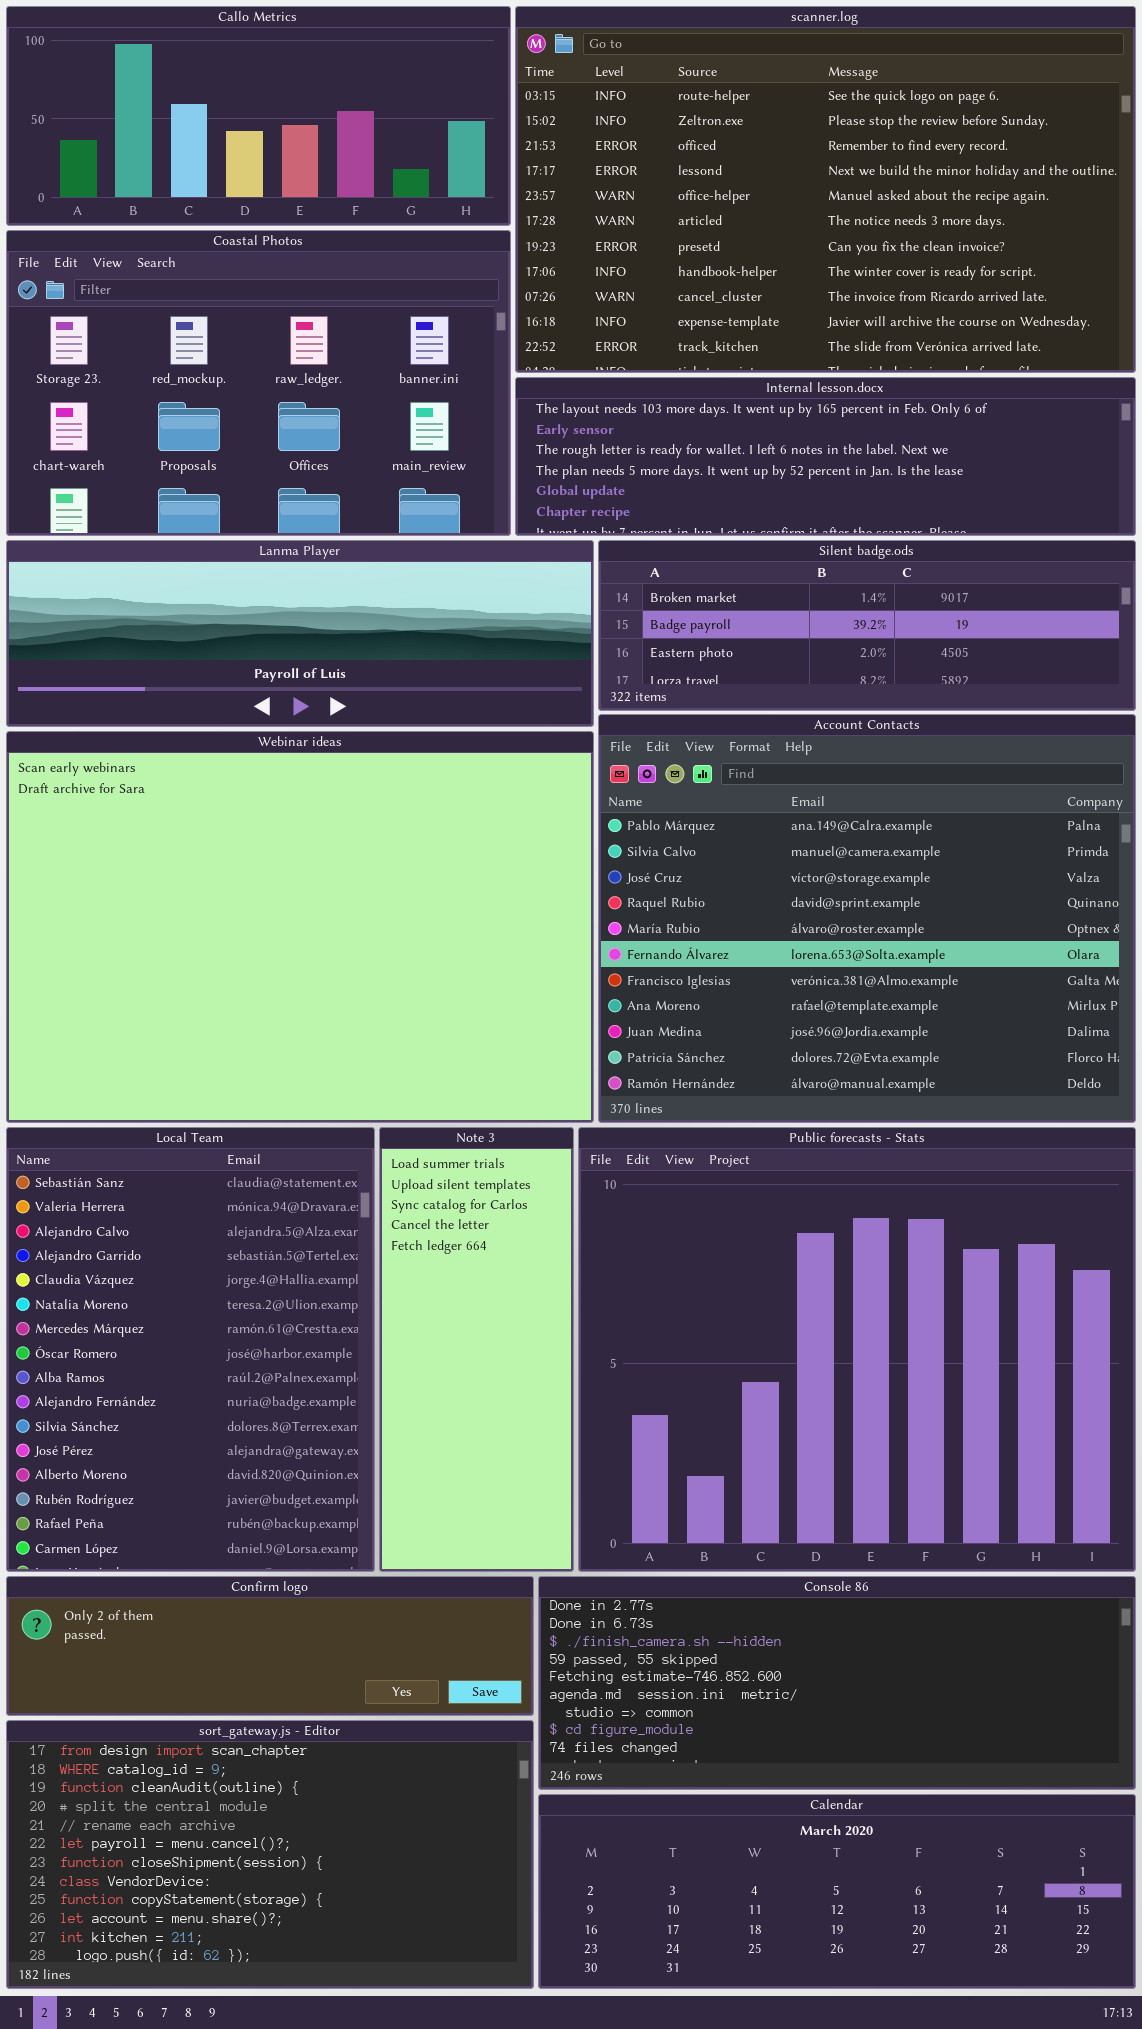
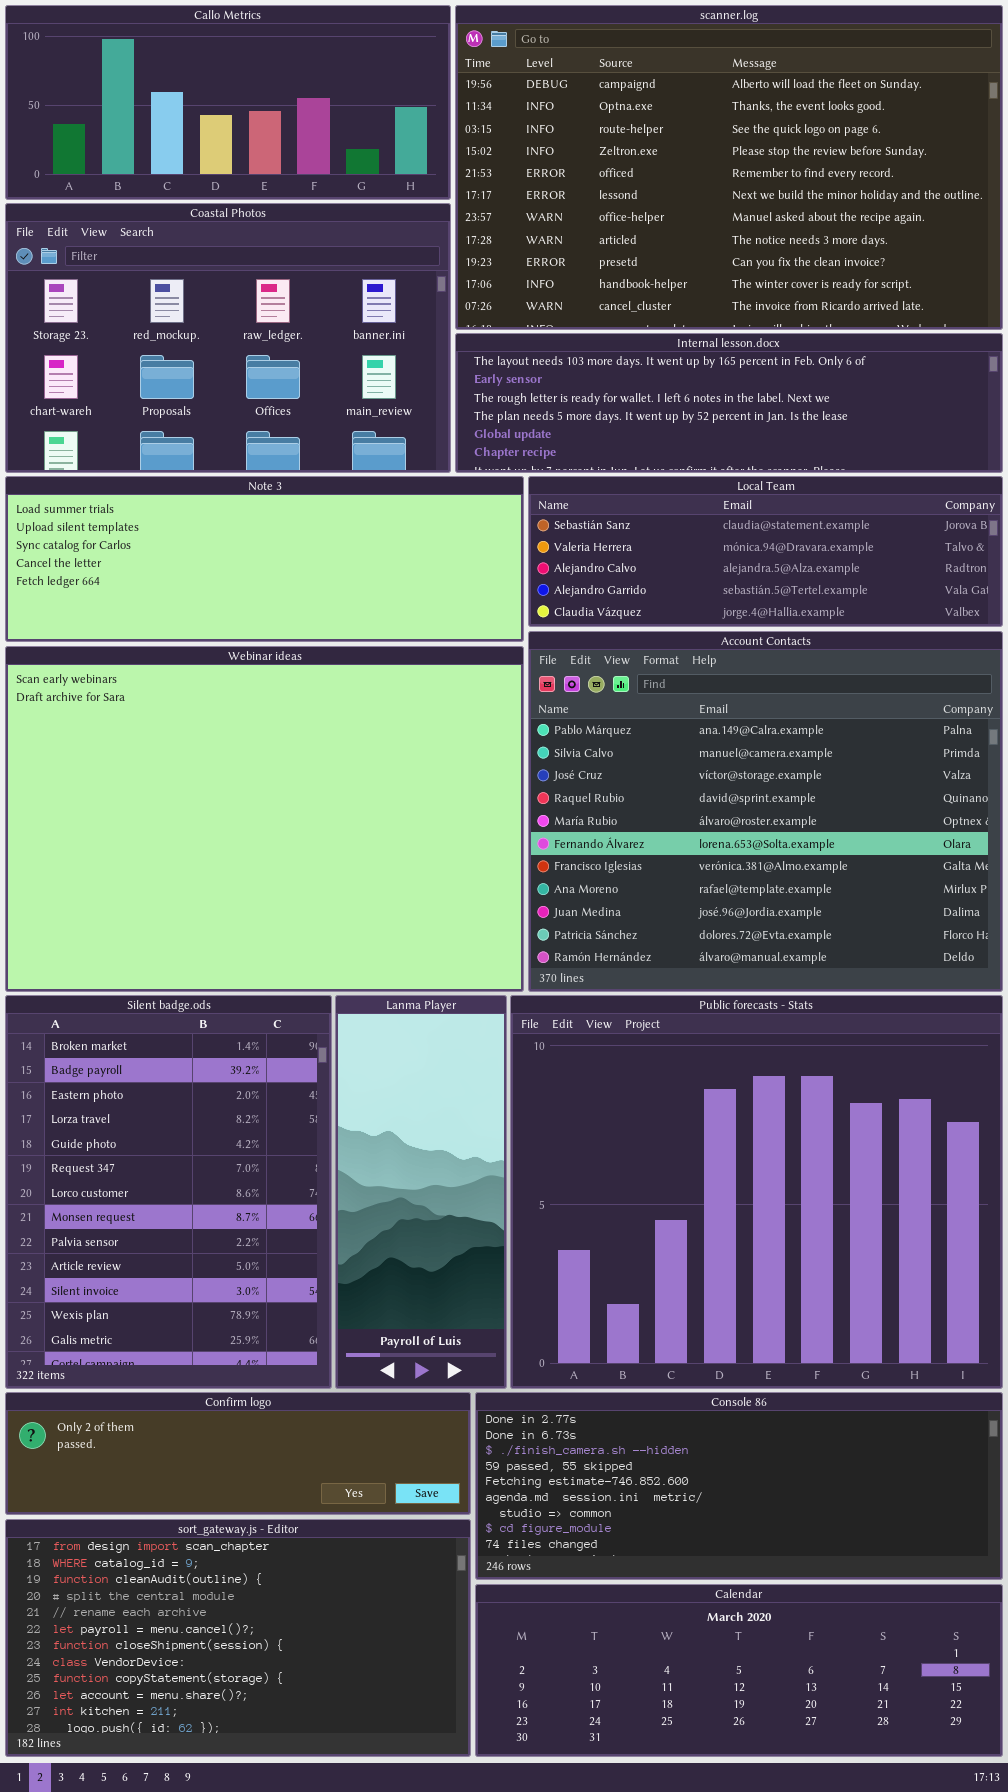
scanner.log: [515,6,1136,373] -> [455,5,1003,330], scrolled up 2 rows
Lanma Player: [6,540,594,727] -> [335,995,507,1389], moved, resized
Silent badge.ods: [598,540,1136,711] -> [5,995,332,1389], moved, resized
Local Team: [6,1127,375,1572] -> [528,476,1003,627], moved, resized
Note 3: [379,1127,574,1572] -> [5,476,524,642], moved, resized

